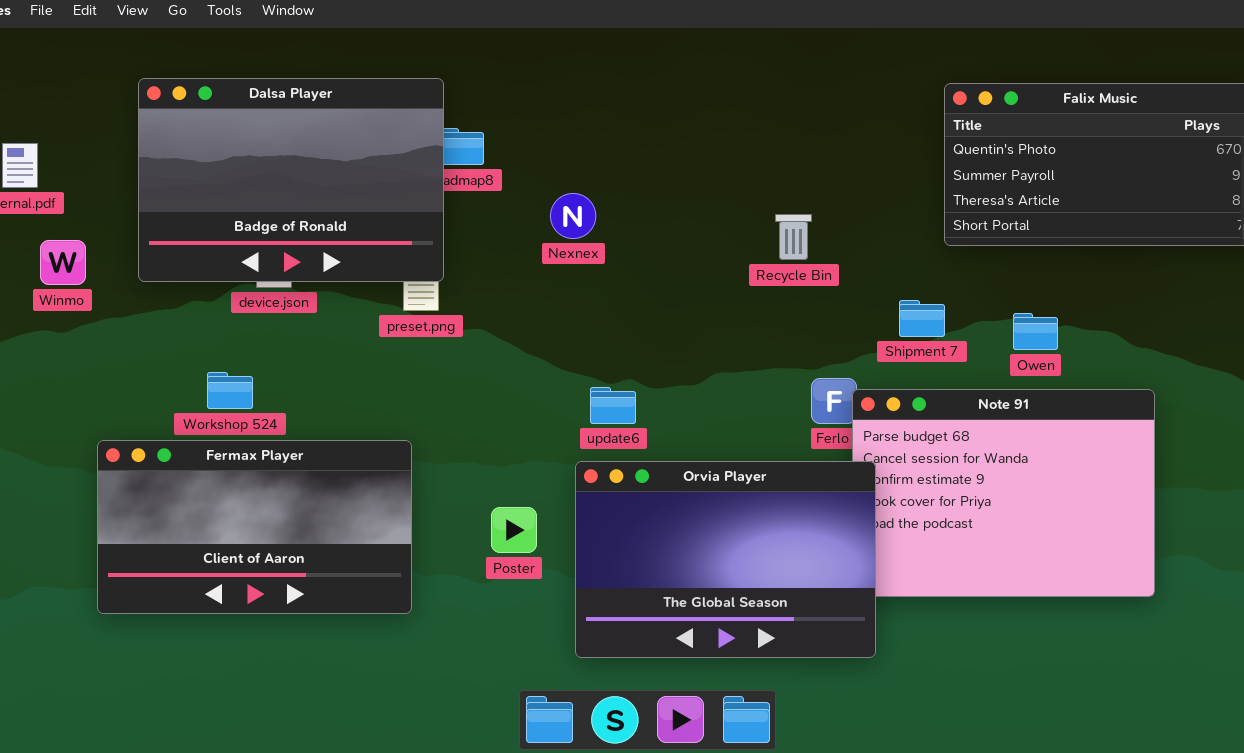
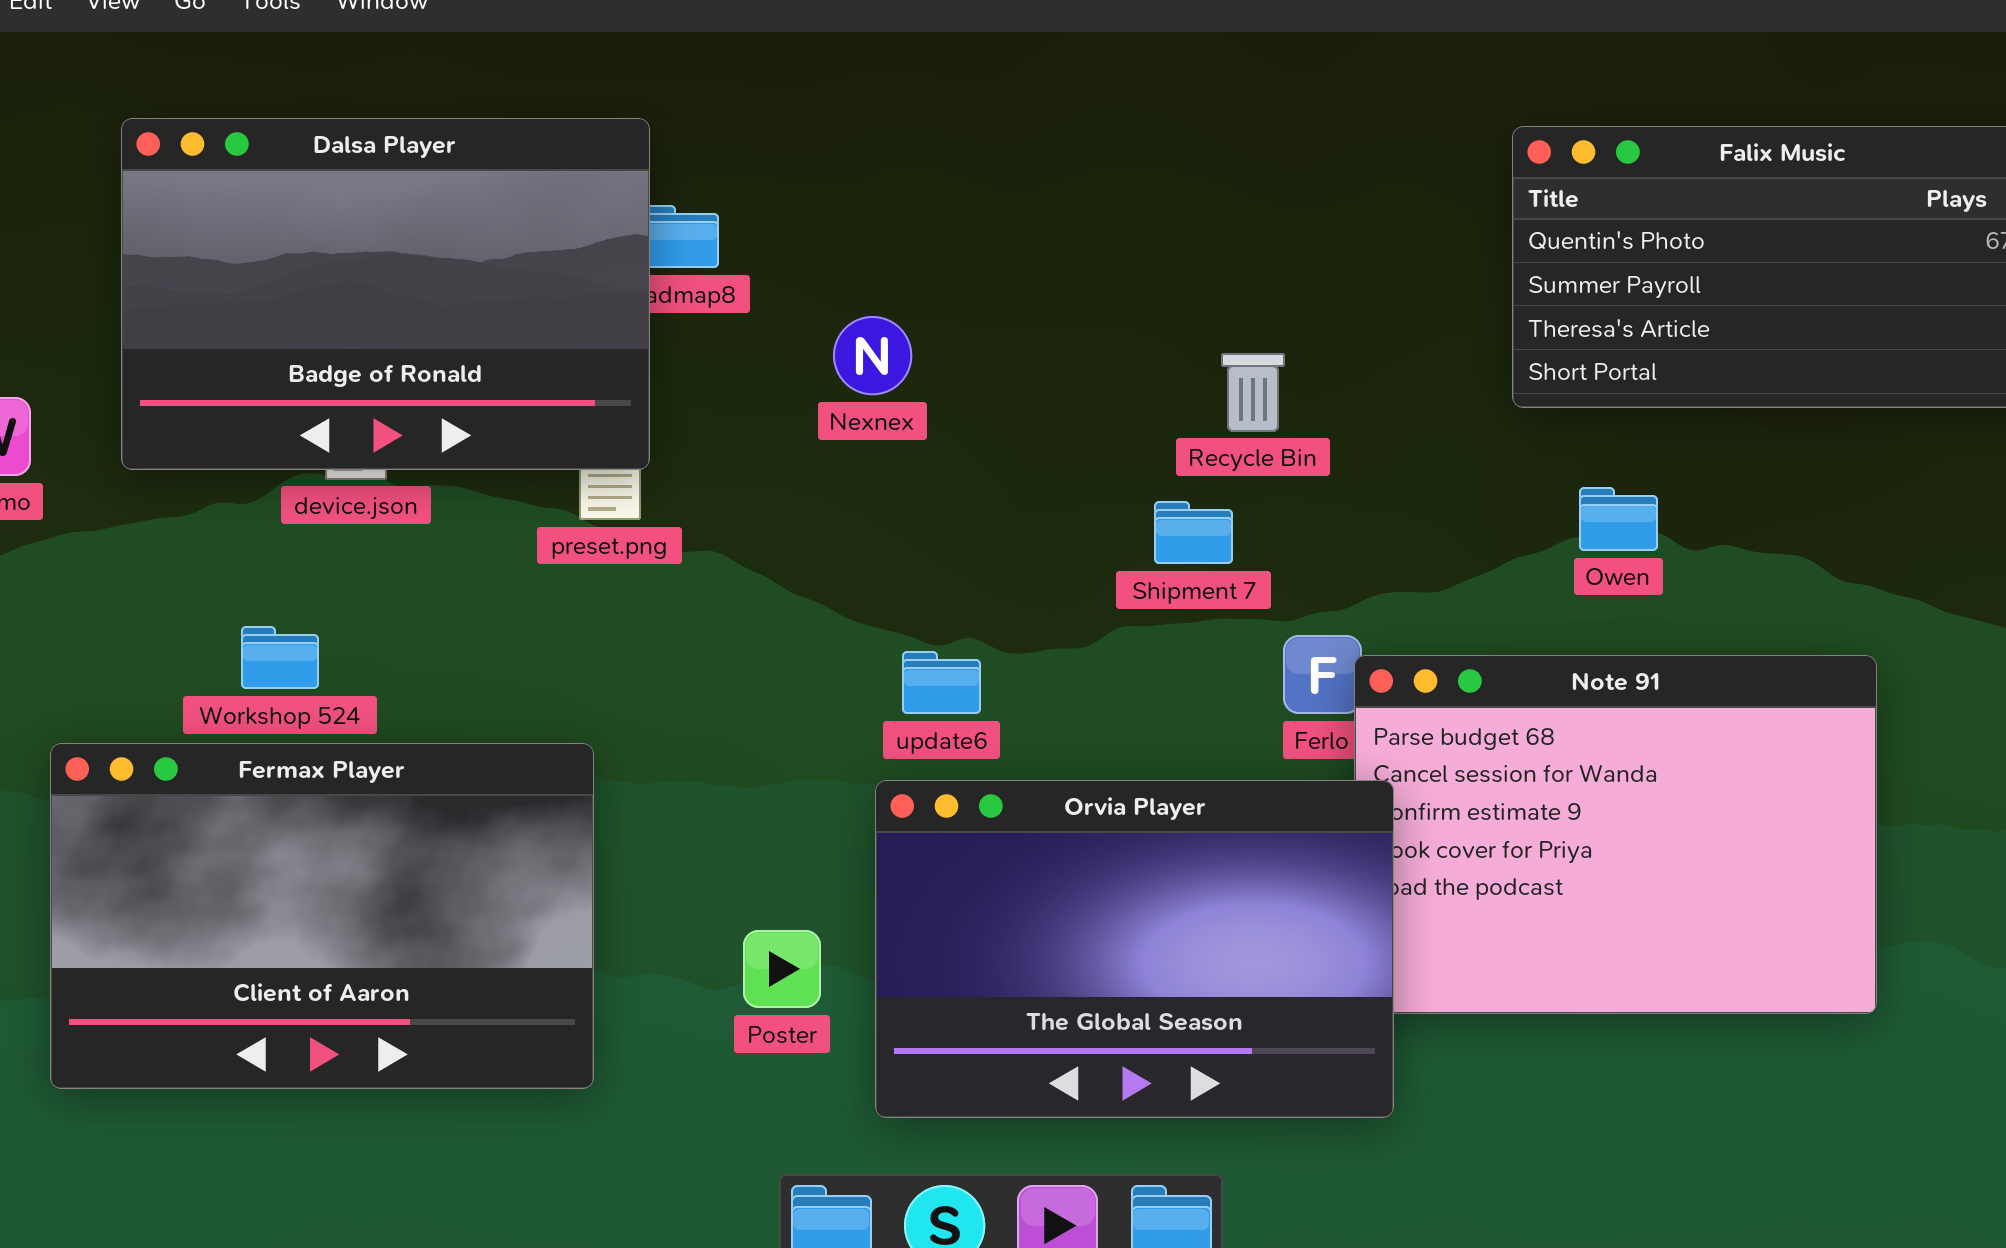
Shipment 7: [899,300,945,337] -> [1154,501,1233,564], moved
Owen: [1013,313,1058,350] -> [1579,487,1658,551], moved
Fermax Player: [97,440,412,614] -> [50,743,594,1089], resized
Poster: [491,507,537,553] -> [743,930,821,1008], moved

